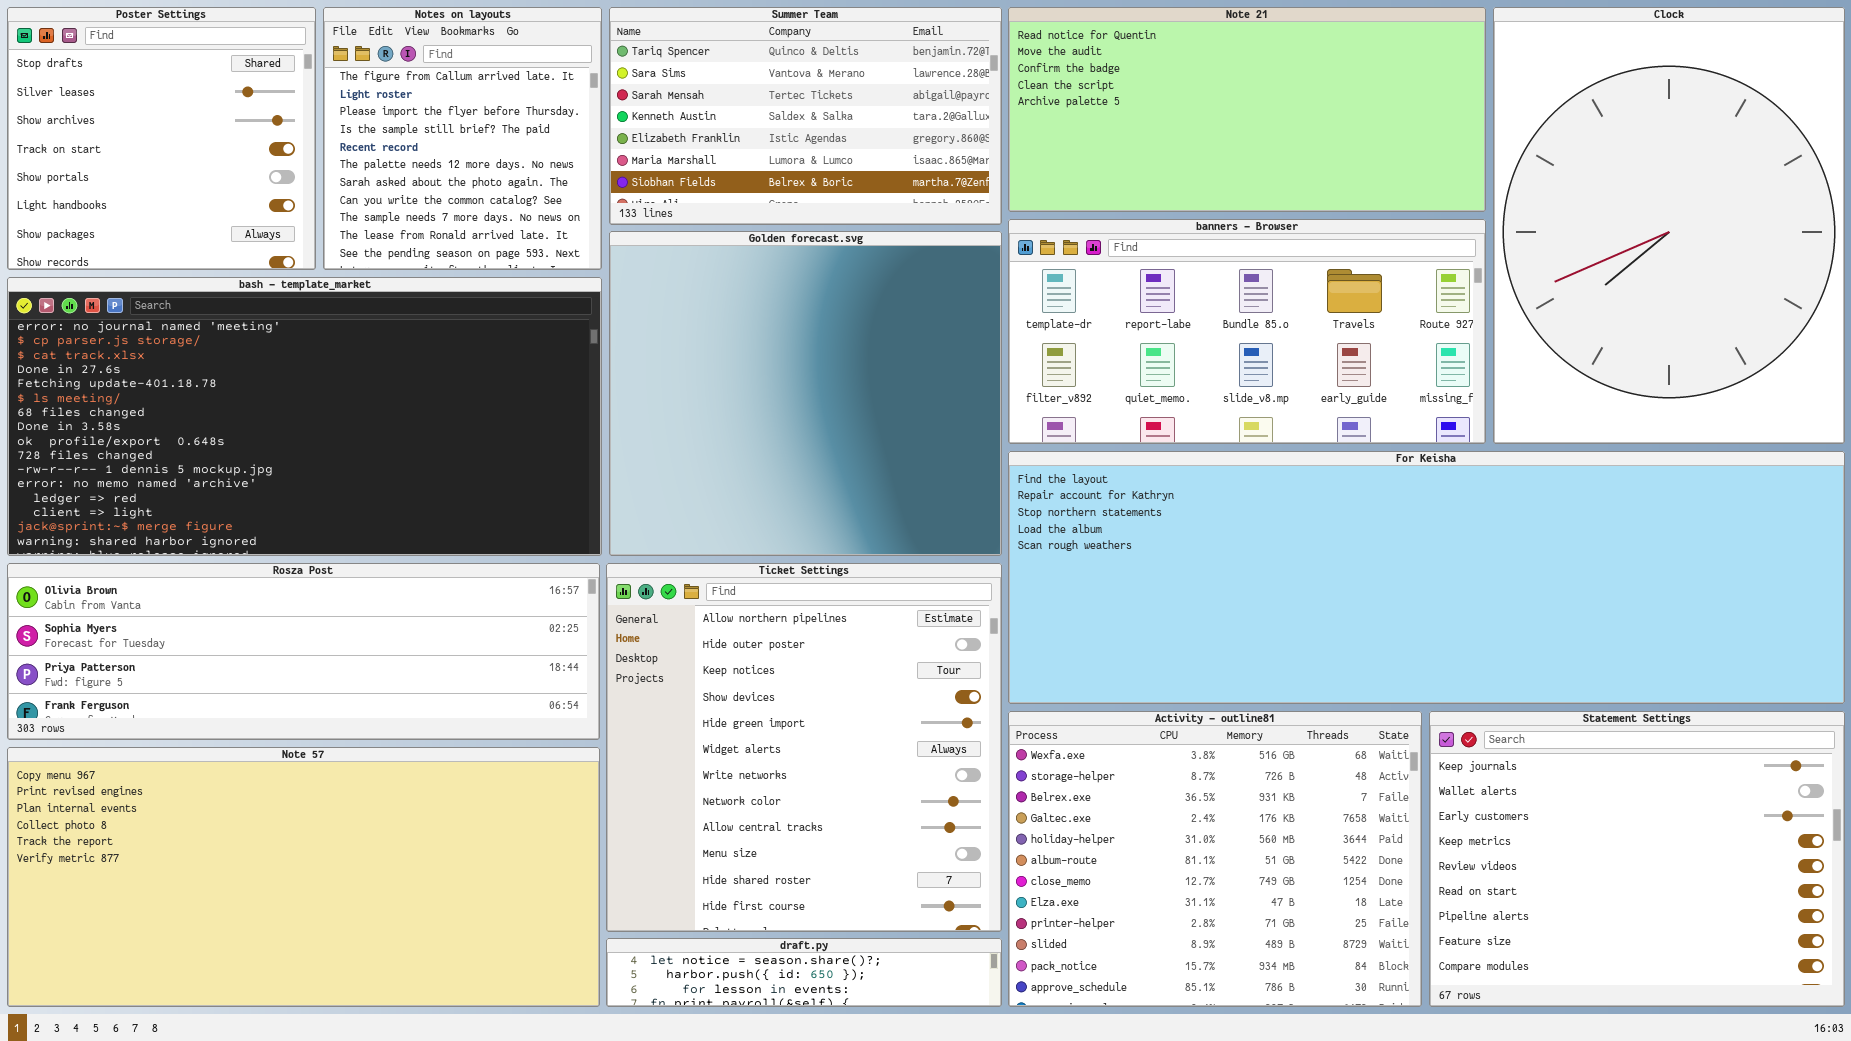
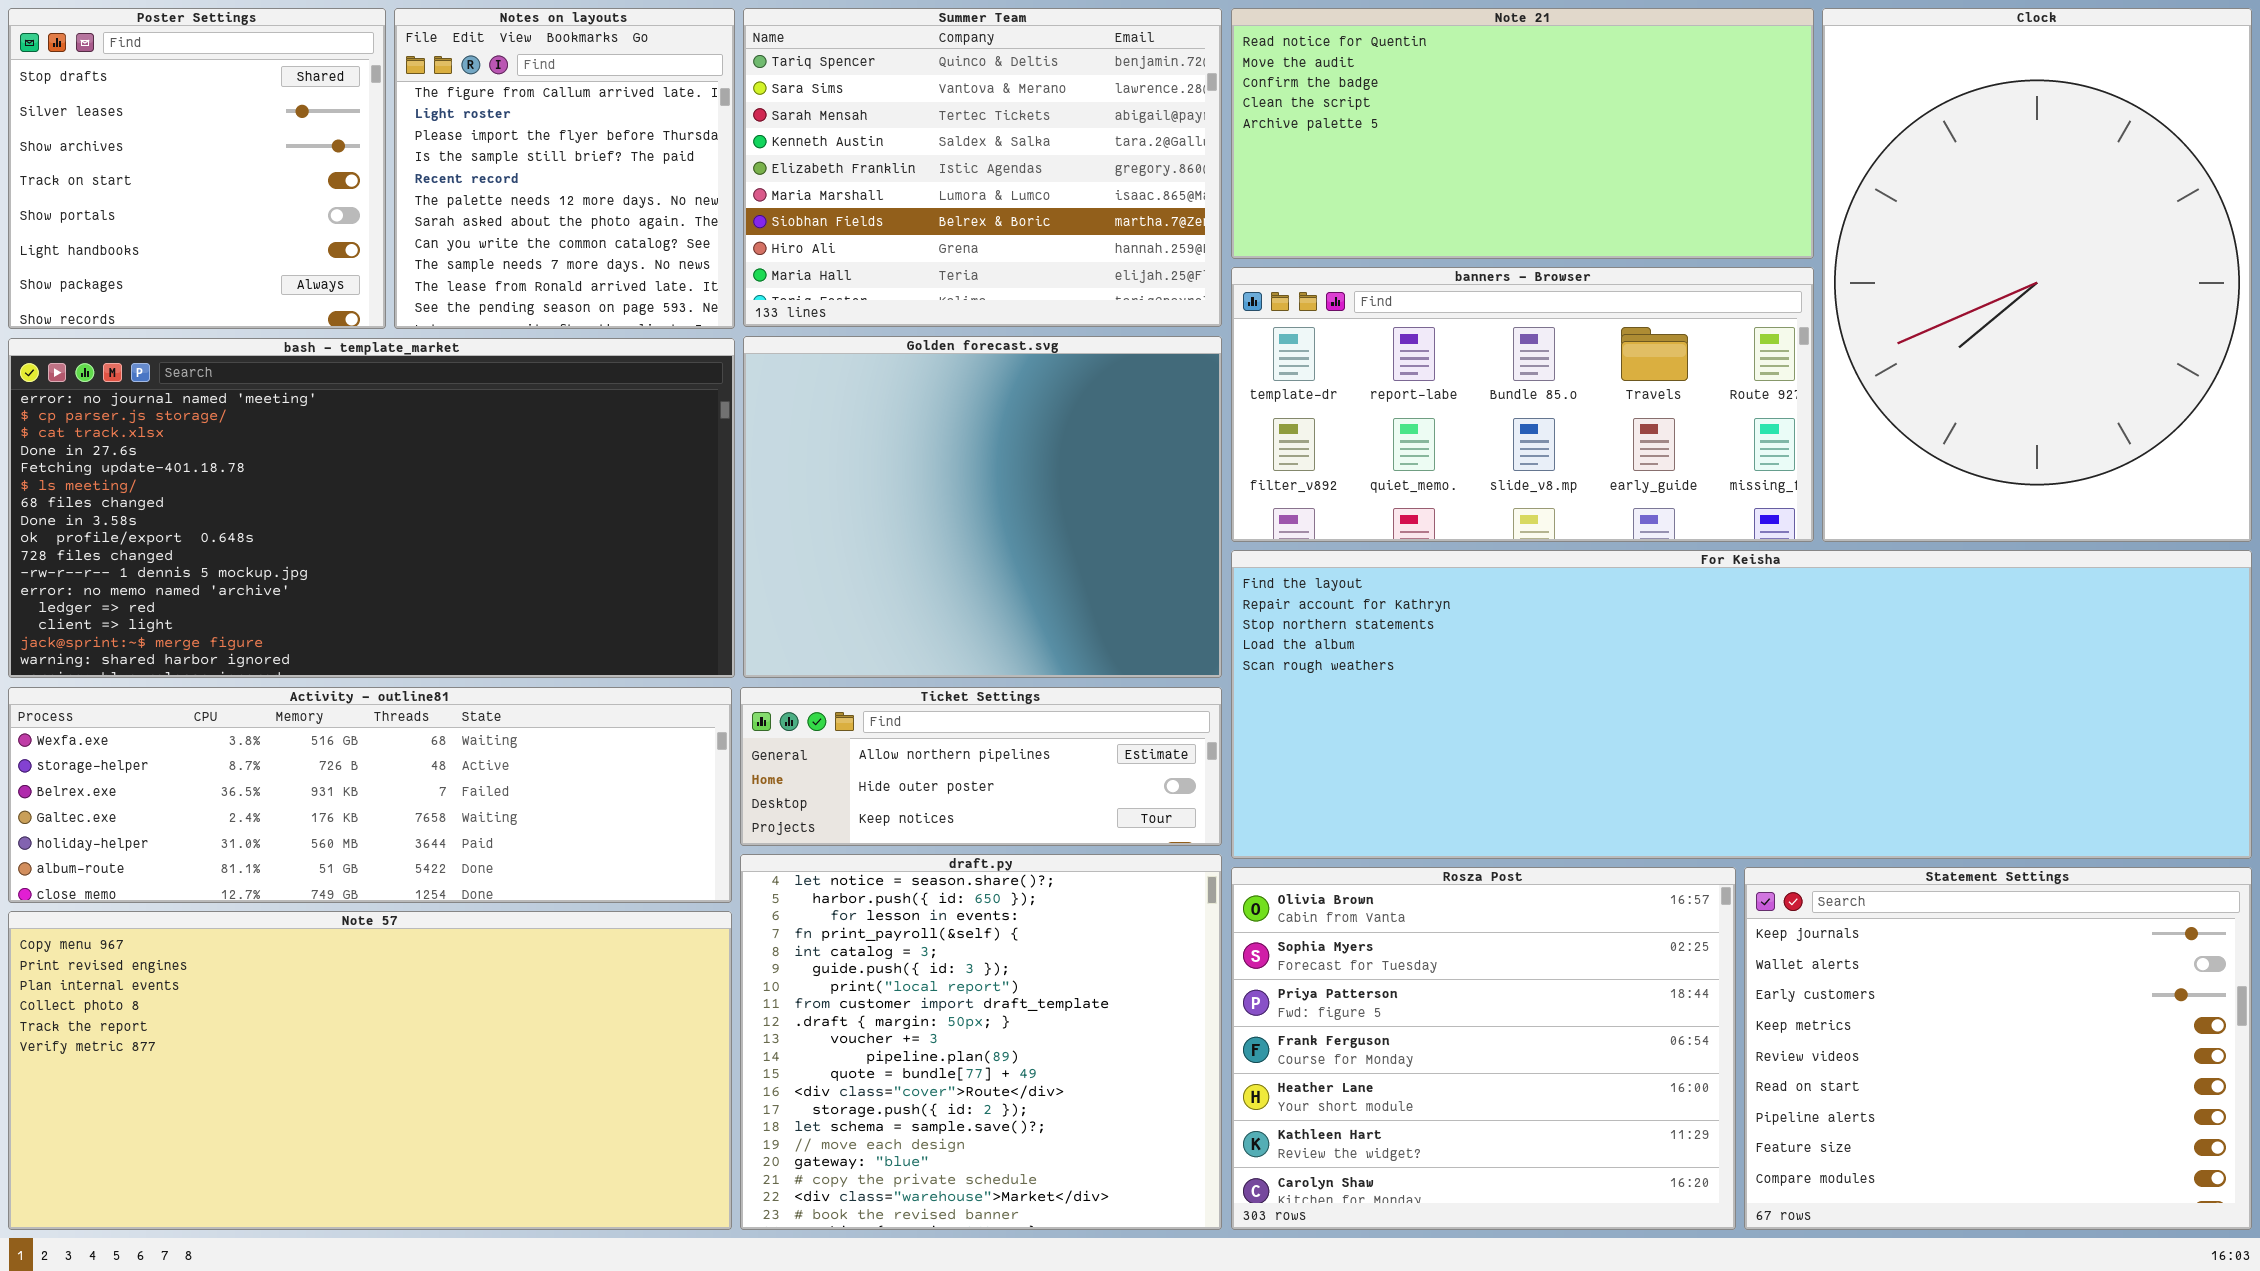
Summer Team: [609,7,1002,225] -> [743,8,1222,327], resized
Golden forecast.svg: [609,231,1002,556] -> [743,336,1222,678], resized
Rosza Post: [7,563,600,740] -> [1231,867,1736,1230], moved, resized
Ticket Settings: [606,563,1002,932] -> [740,687,1222,846], resized
Activity - outline81: [1008,711,1422,1007] -> [8,687,732,903], moved, resized
draft.py: [606,938,1002,1007] -> [740,854,1222,1230], resized

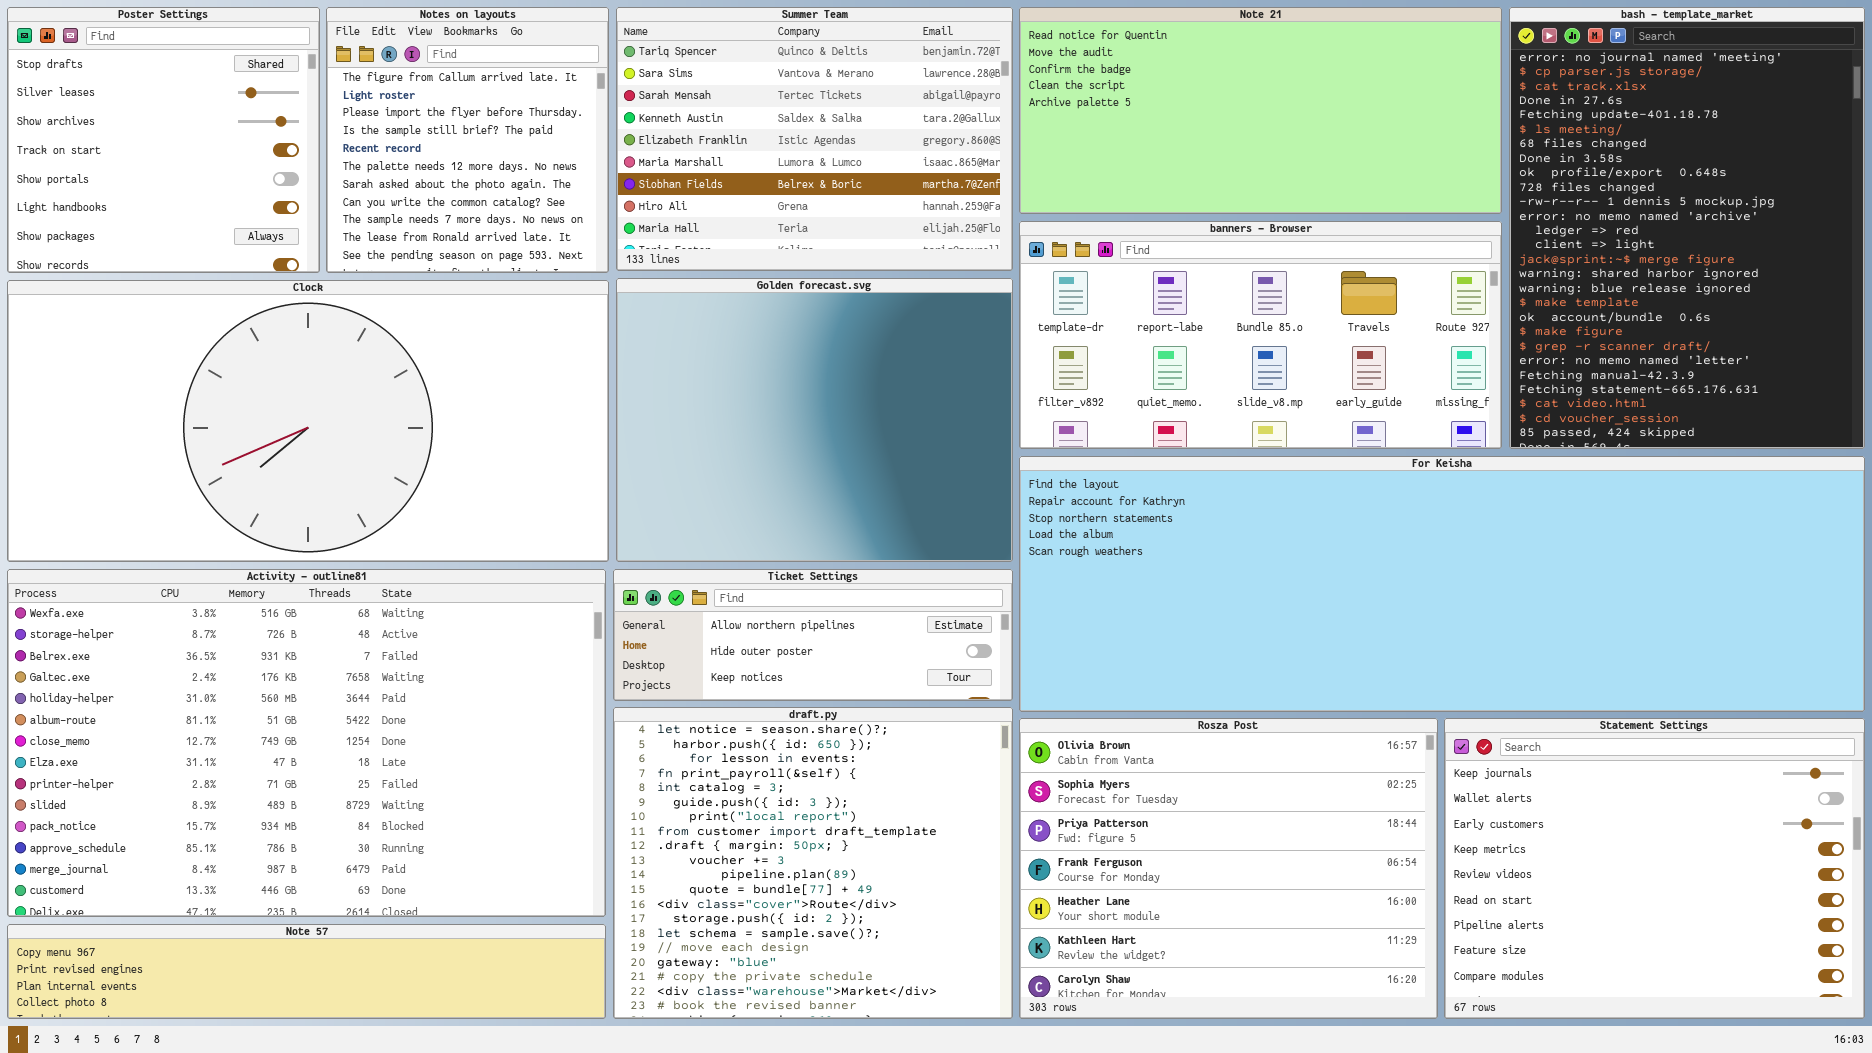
Clock: [1822,8,2252,542] -> [7,280,609,562], moved, resized
bash - template_market: [8,338,735,678] -> [1509,7,1865,449], moved, resized
Activity - outline81: [8,687,732,903] -> [7,569,606,917], resized
Note 57: [8,911,732,1230] -> [7,924,606,1019], resized

